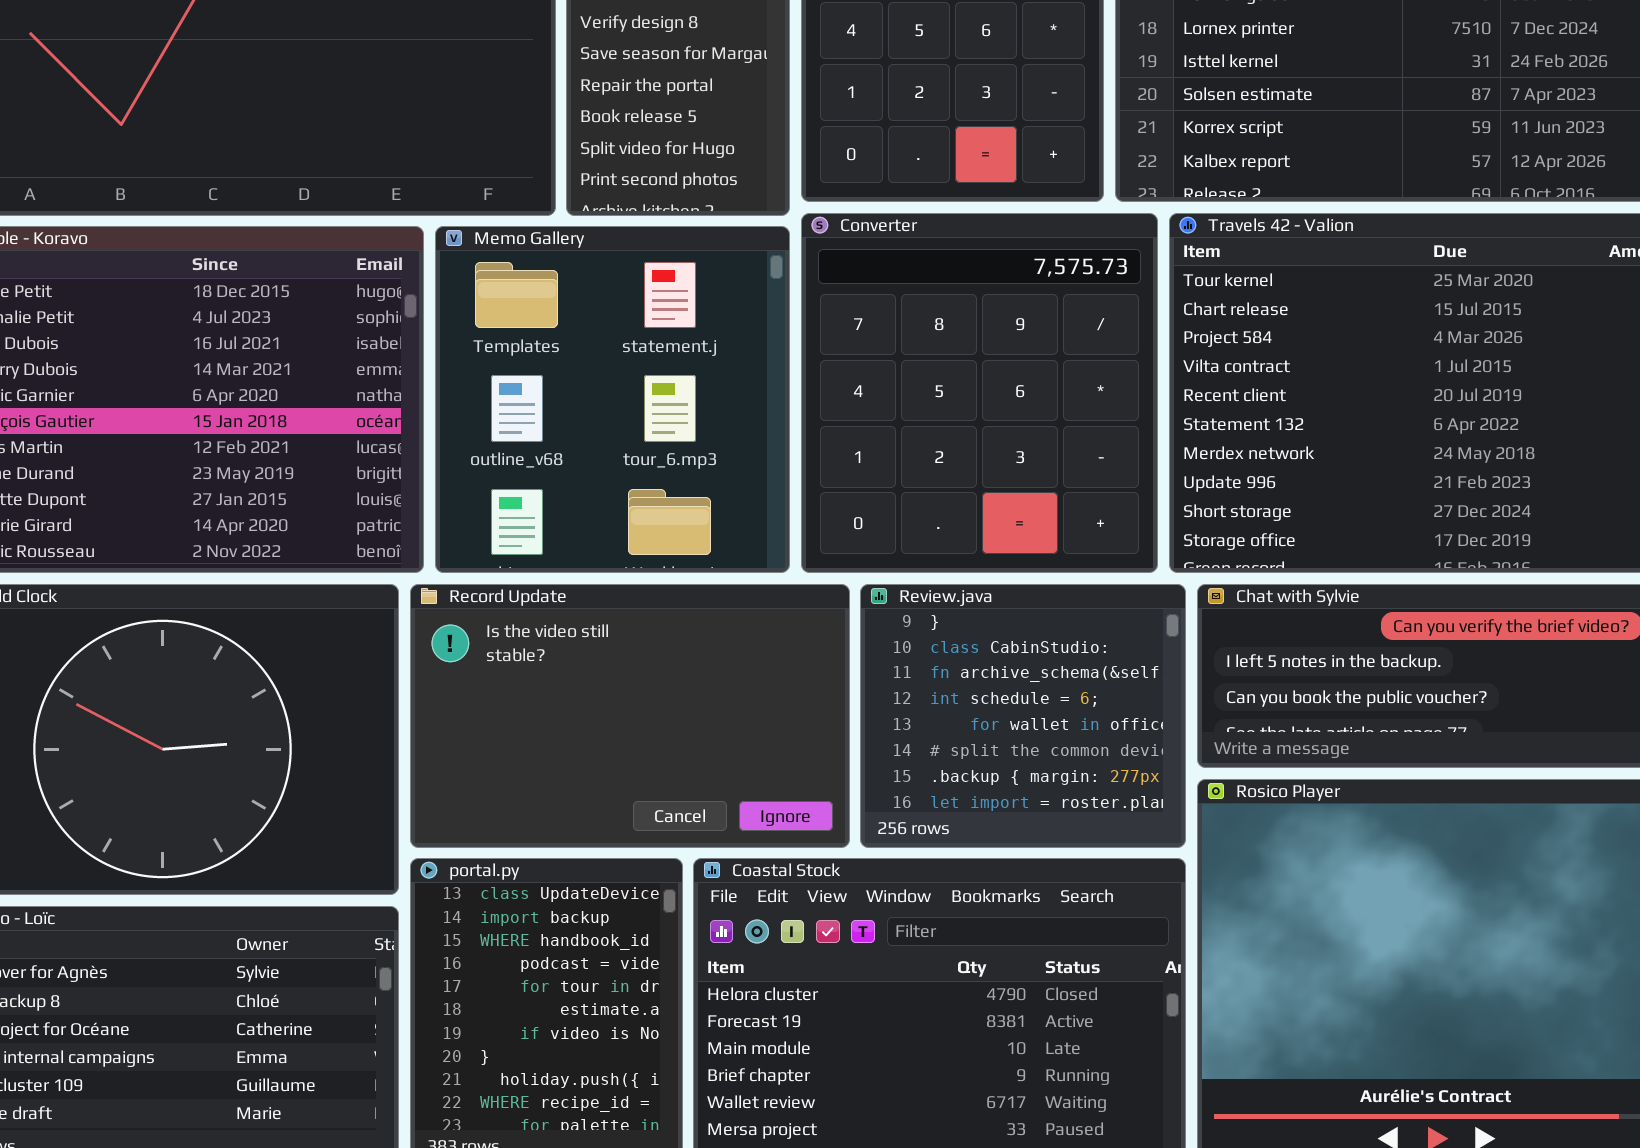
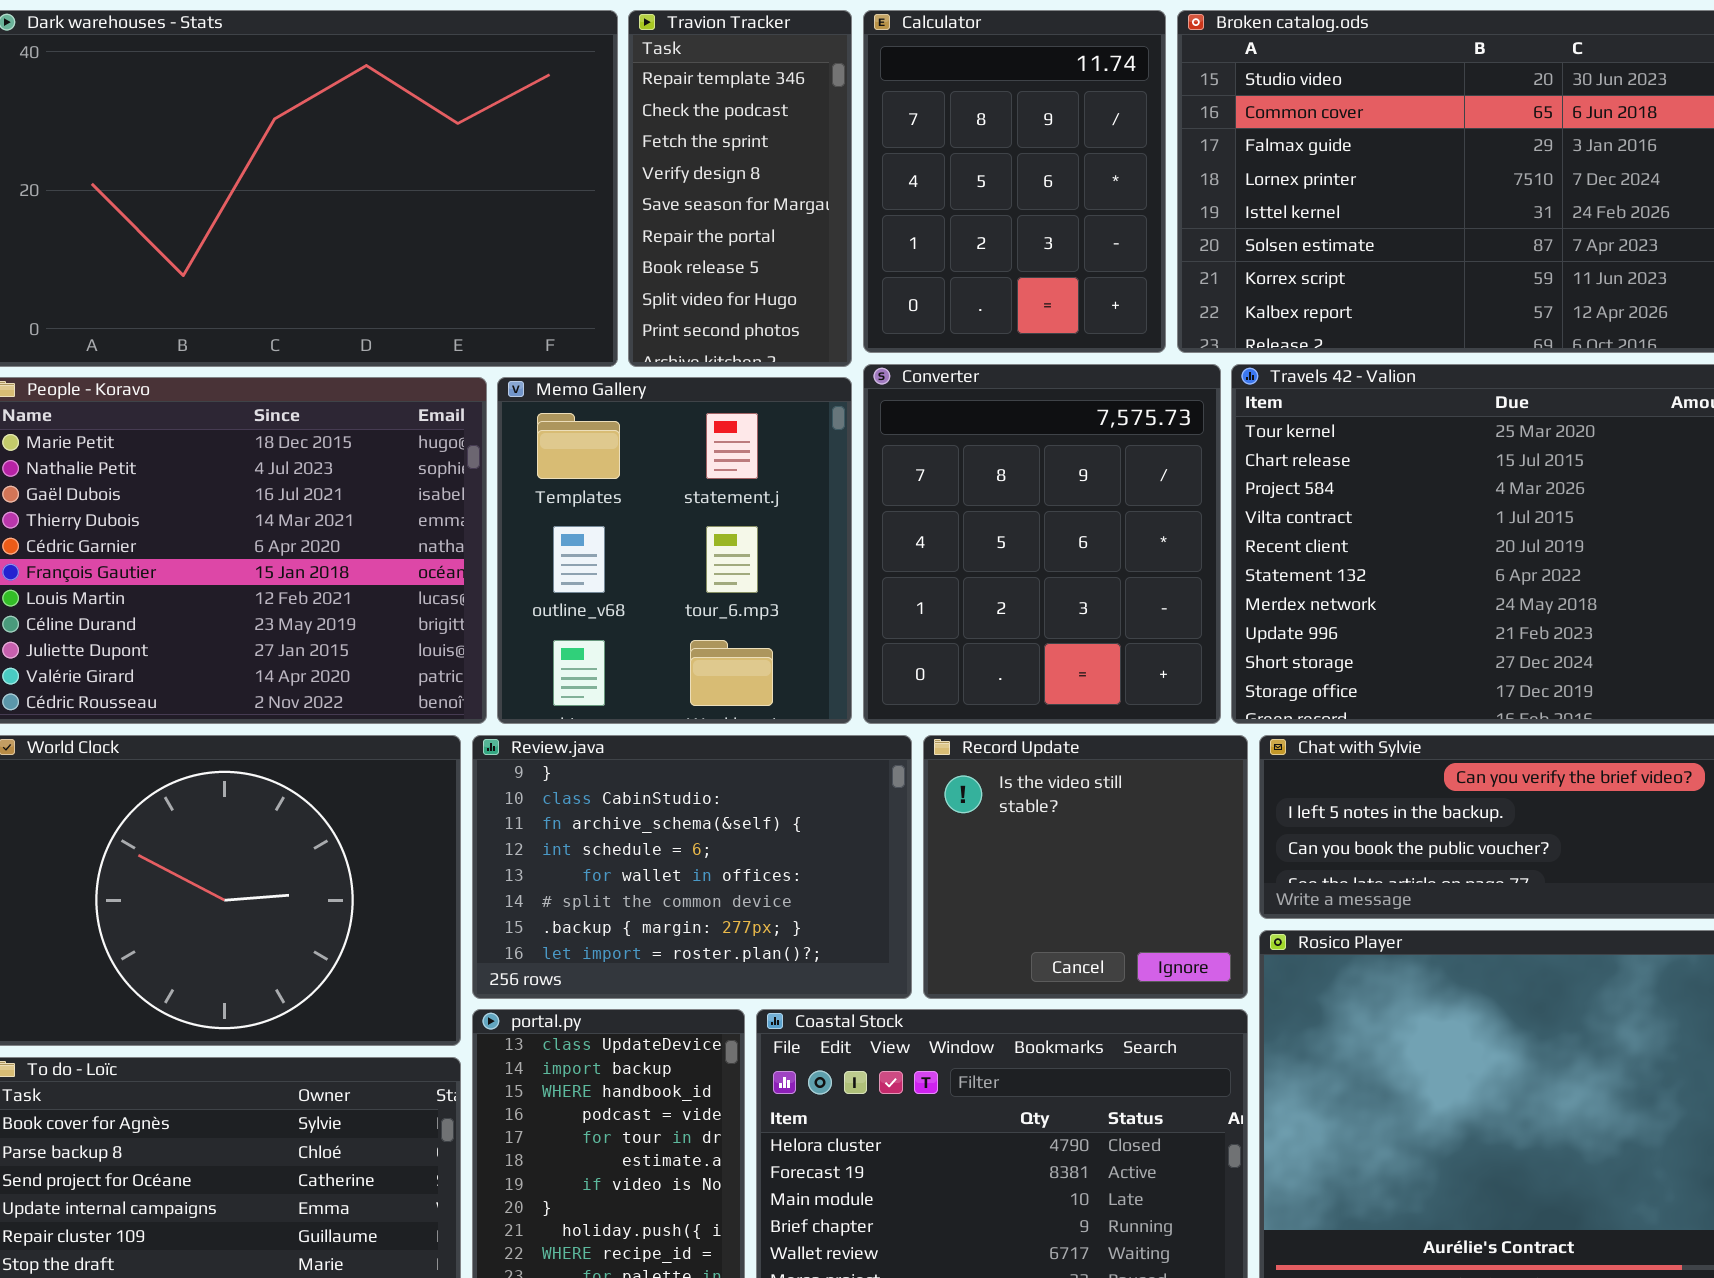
Record Update: [410,584,850,848] -> [923,735,1248,999], moved, resized
Review.java: [860,584,1186,848] -> [472,735,912,999], moved, resized

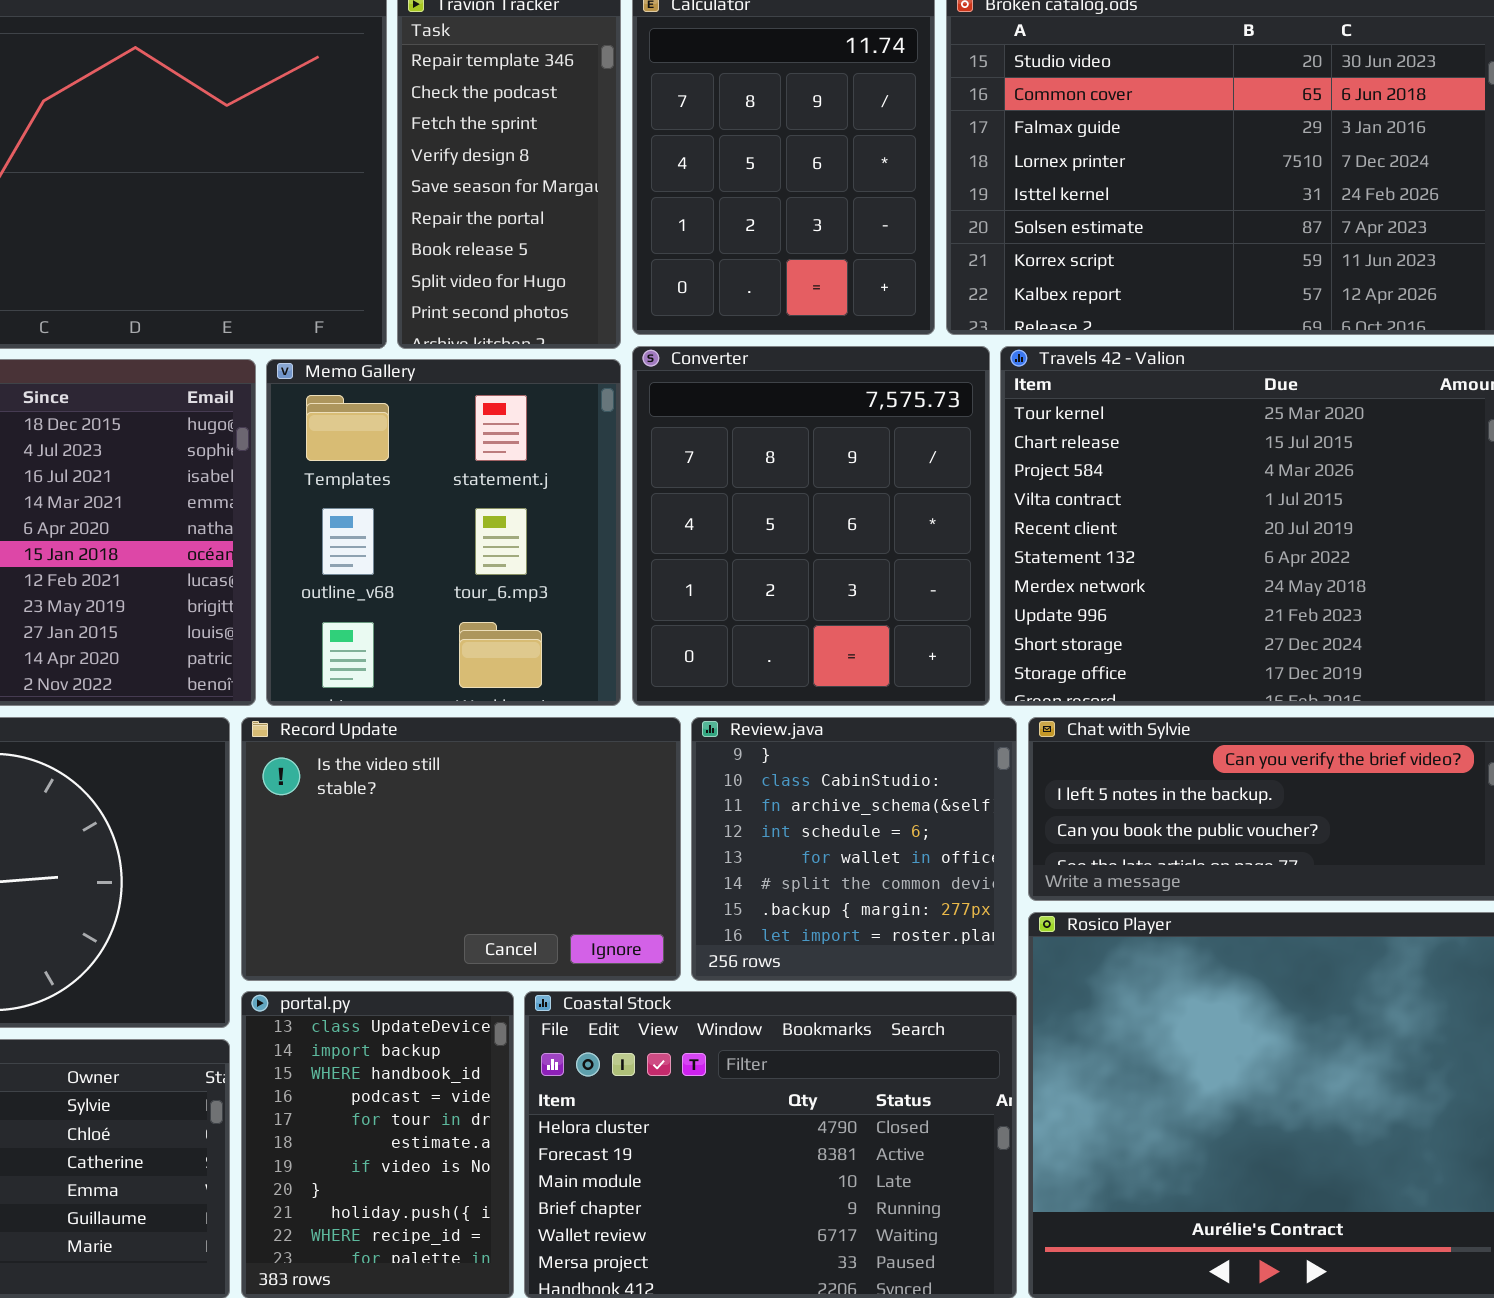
Review.java: [472,735,912,999] -> [691,717,1017,981], moved, resized
Record Update: [923,735,1248,999] -> [241,717,681,981], moved, resized

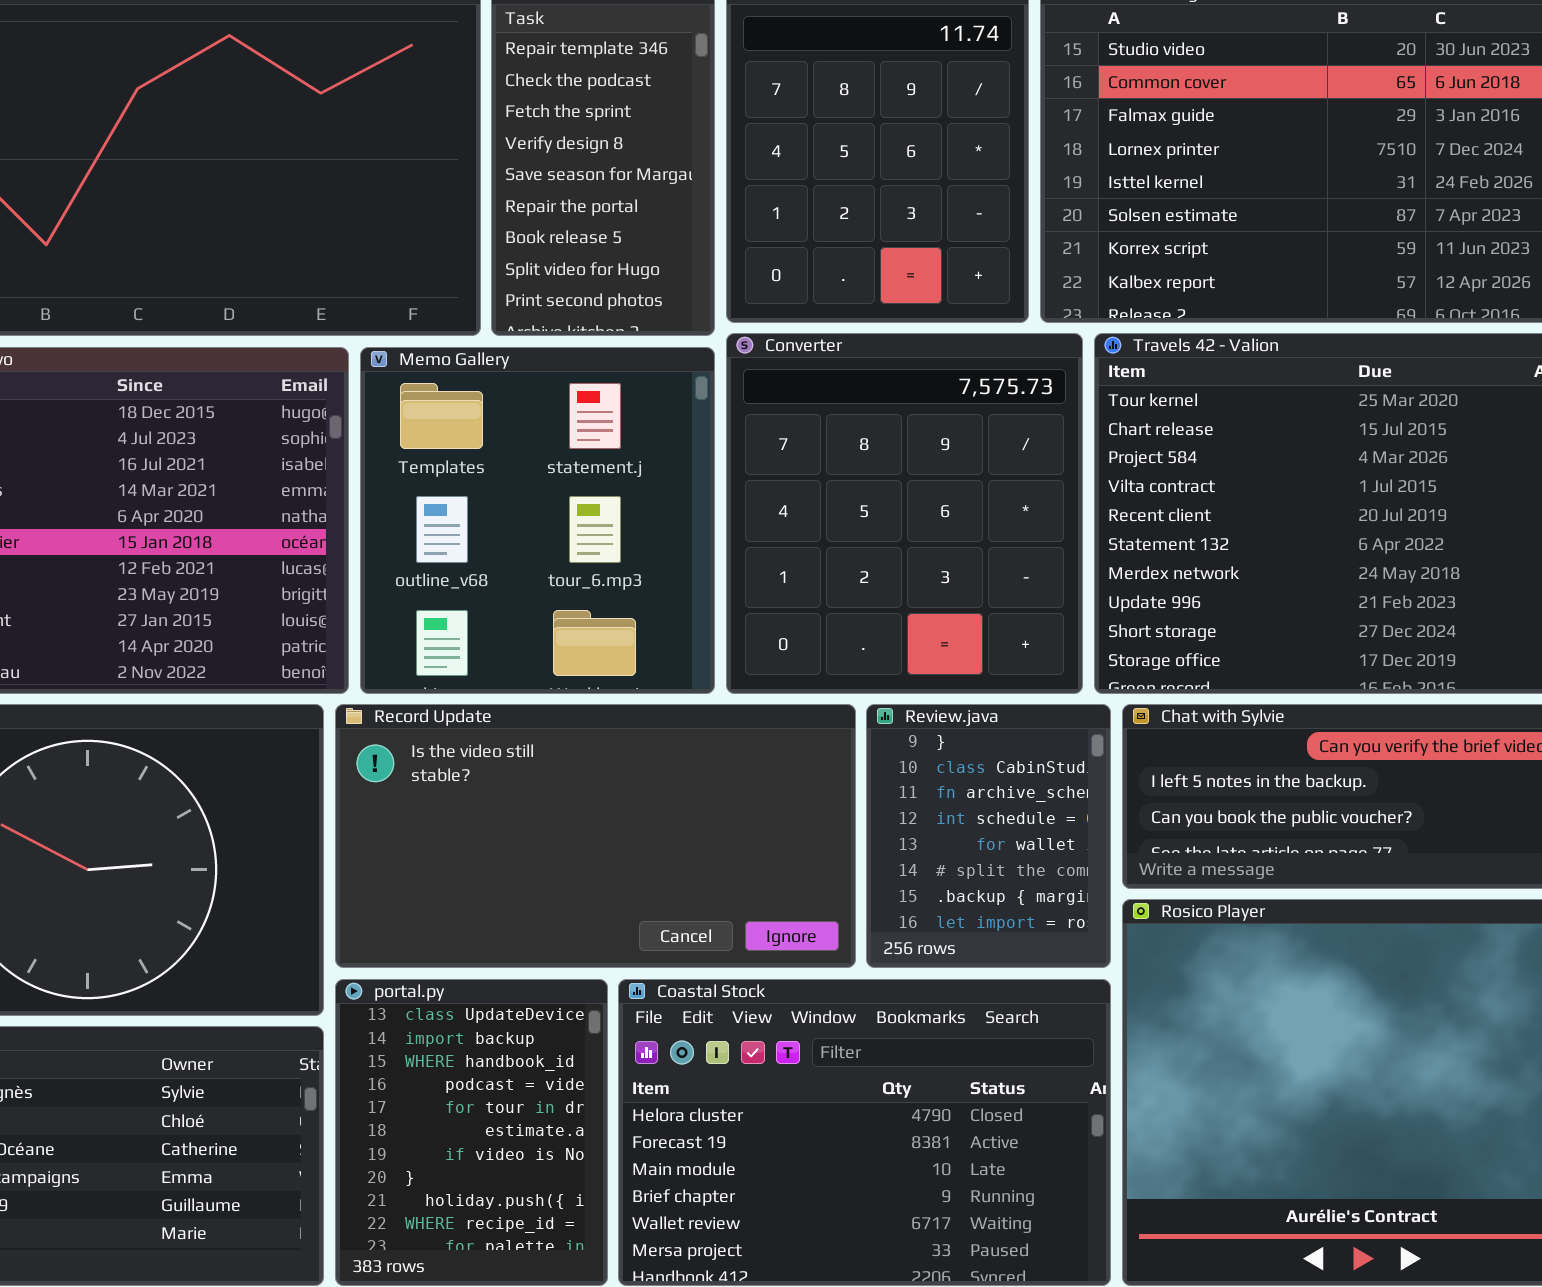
Record Update: [241,717,681,981] -> [335,704,856,968], resized
Review.java: [691,717,1017,981] -> [866,704,1111,968], resized

